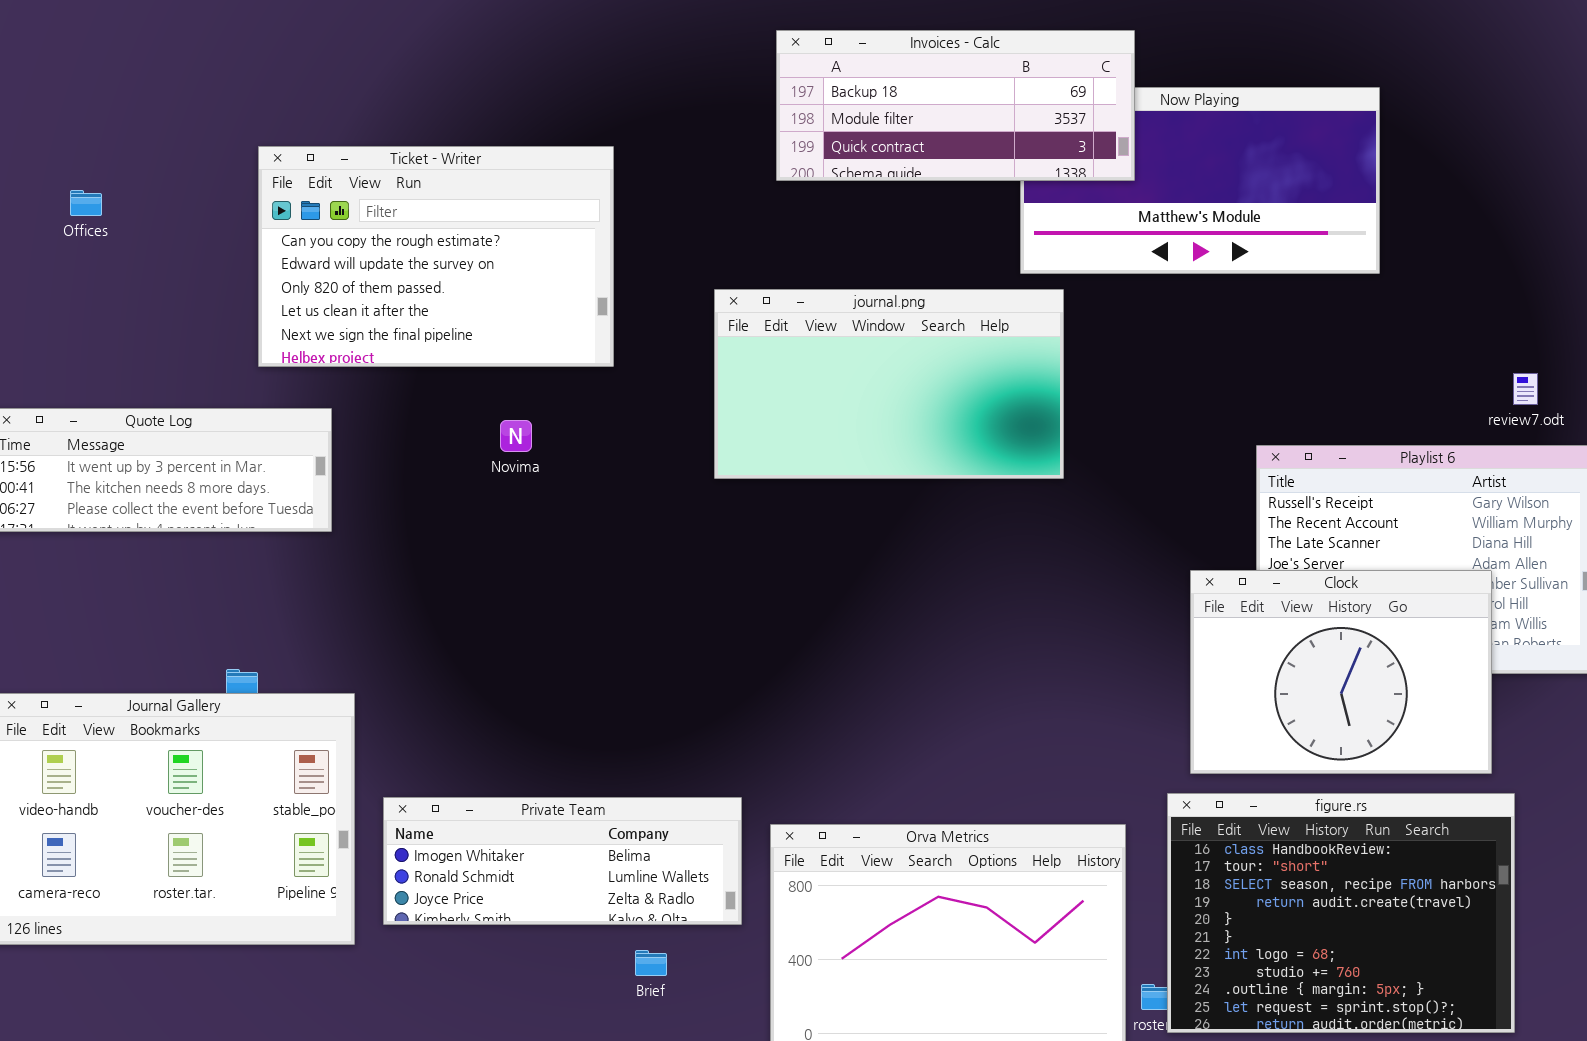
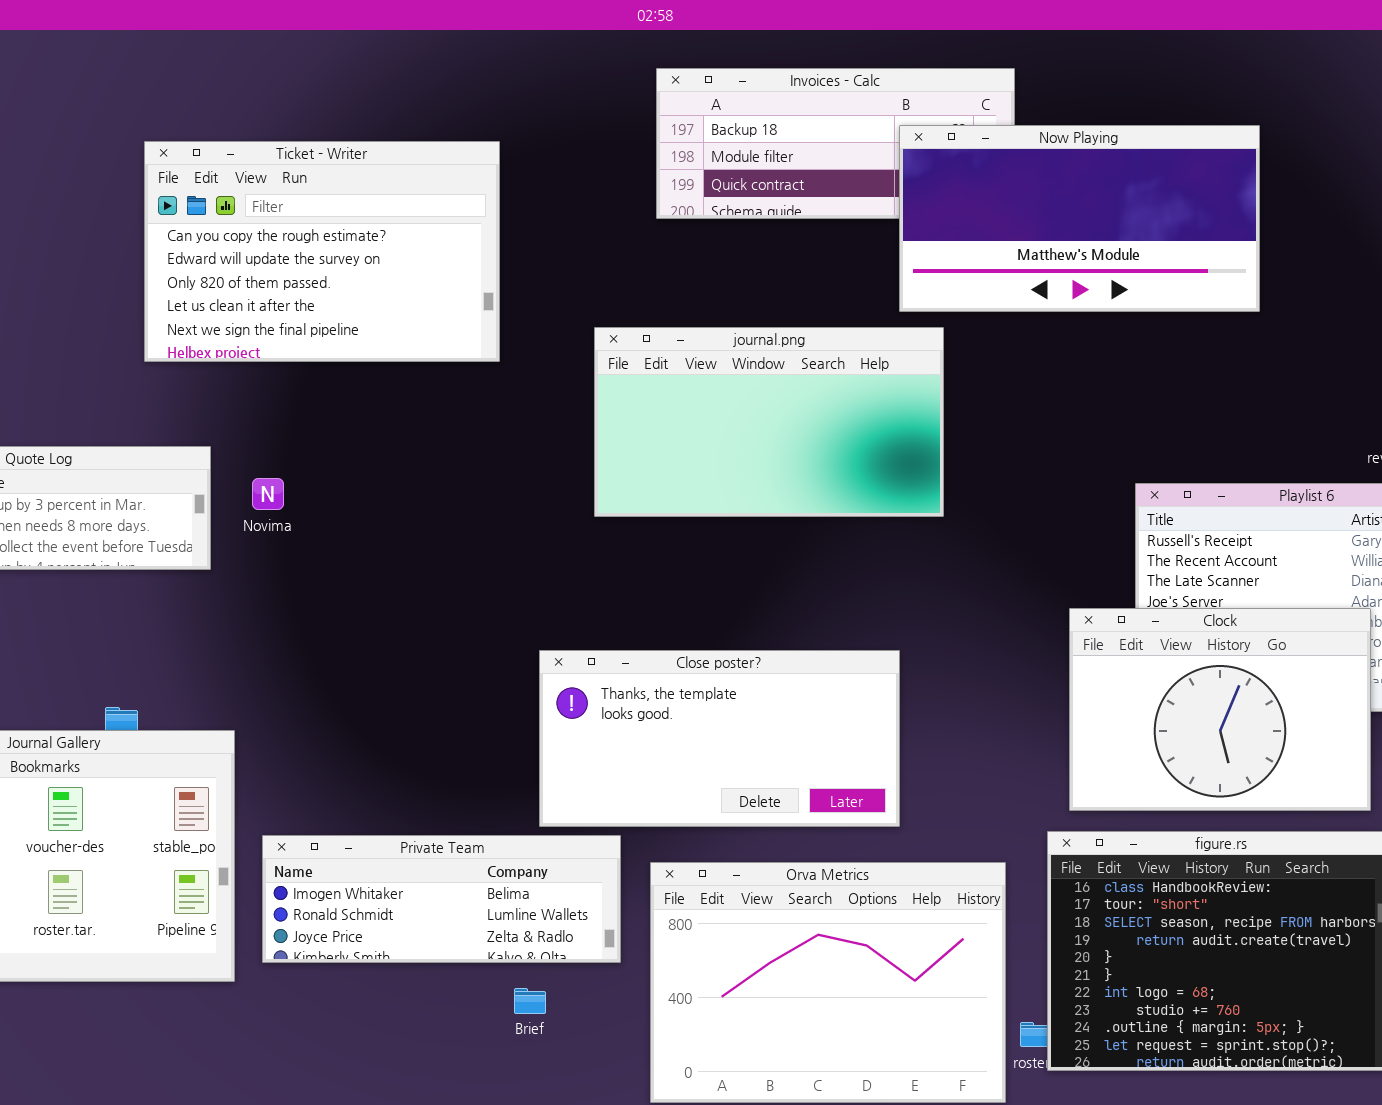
Now Playing: [1020,87,1380,274] -> [899,125,1260,312], raised
Ticket - Writer: [258,146,614,367] -> [144,141,500,362], moved
Novima: [500,420,532,452] -> [252,478,284,510], moved
Close poster?: none -> [539,650,900,827], opened

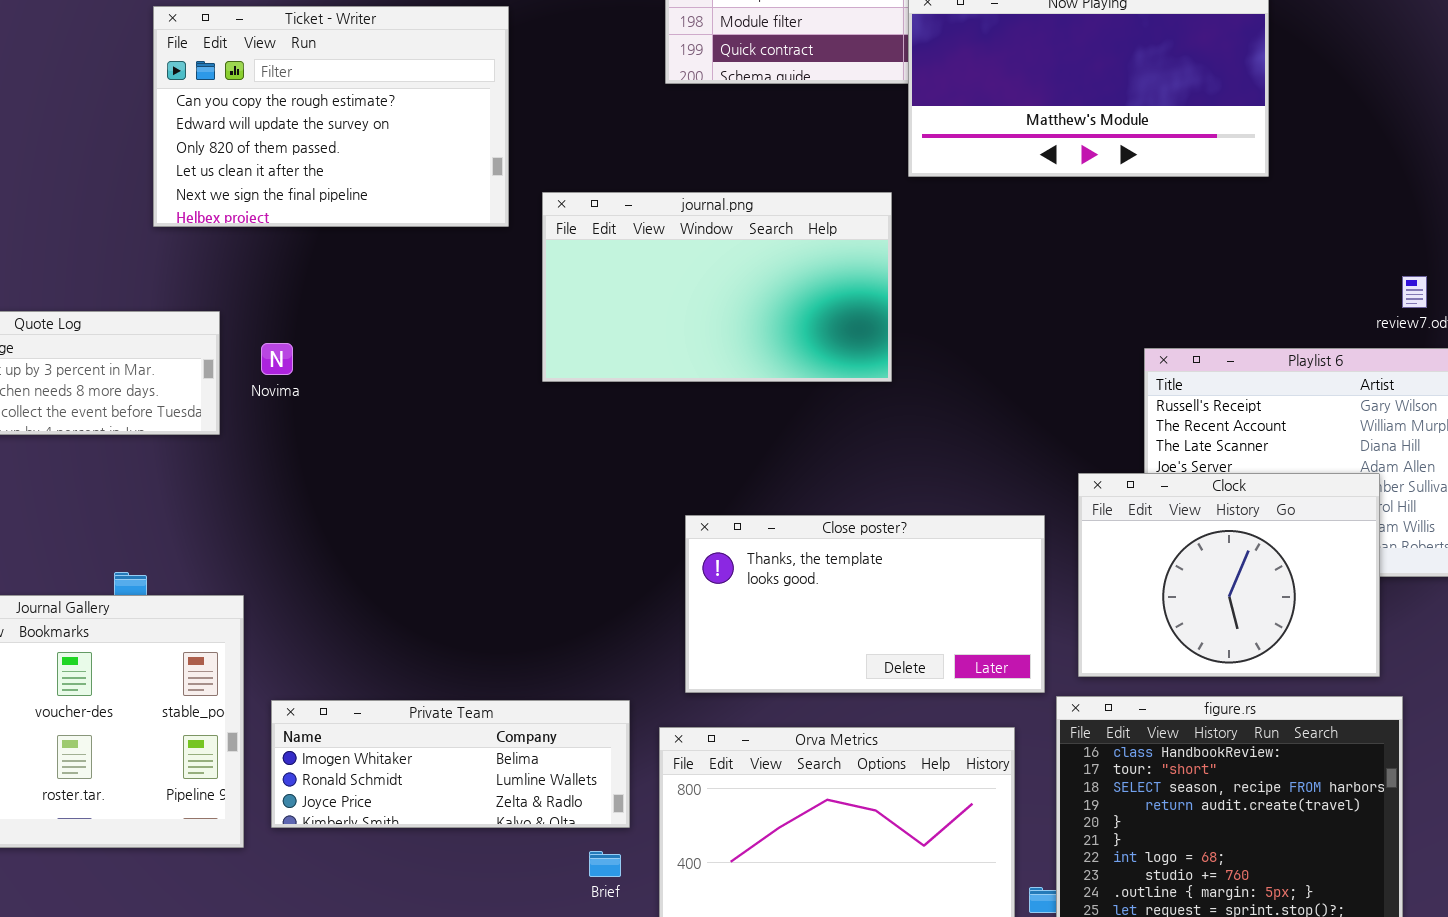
journal.png: [594,327,944,517] -> [542,192,892,382], moved
Close poster?: [539,650,900,827] -> [685,515,1045,693], moved
Brief: [514,988,546,1014] -> [589,851,621,877], moved

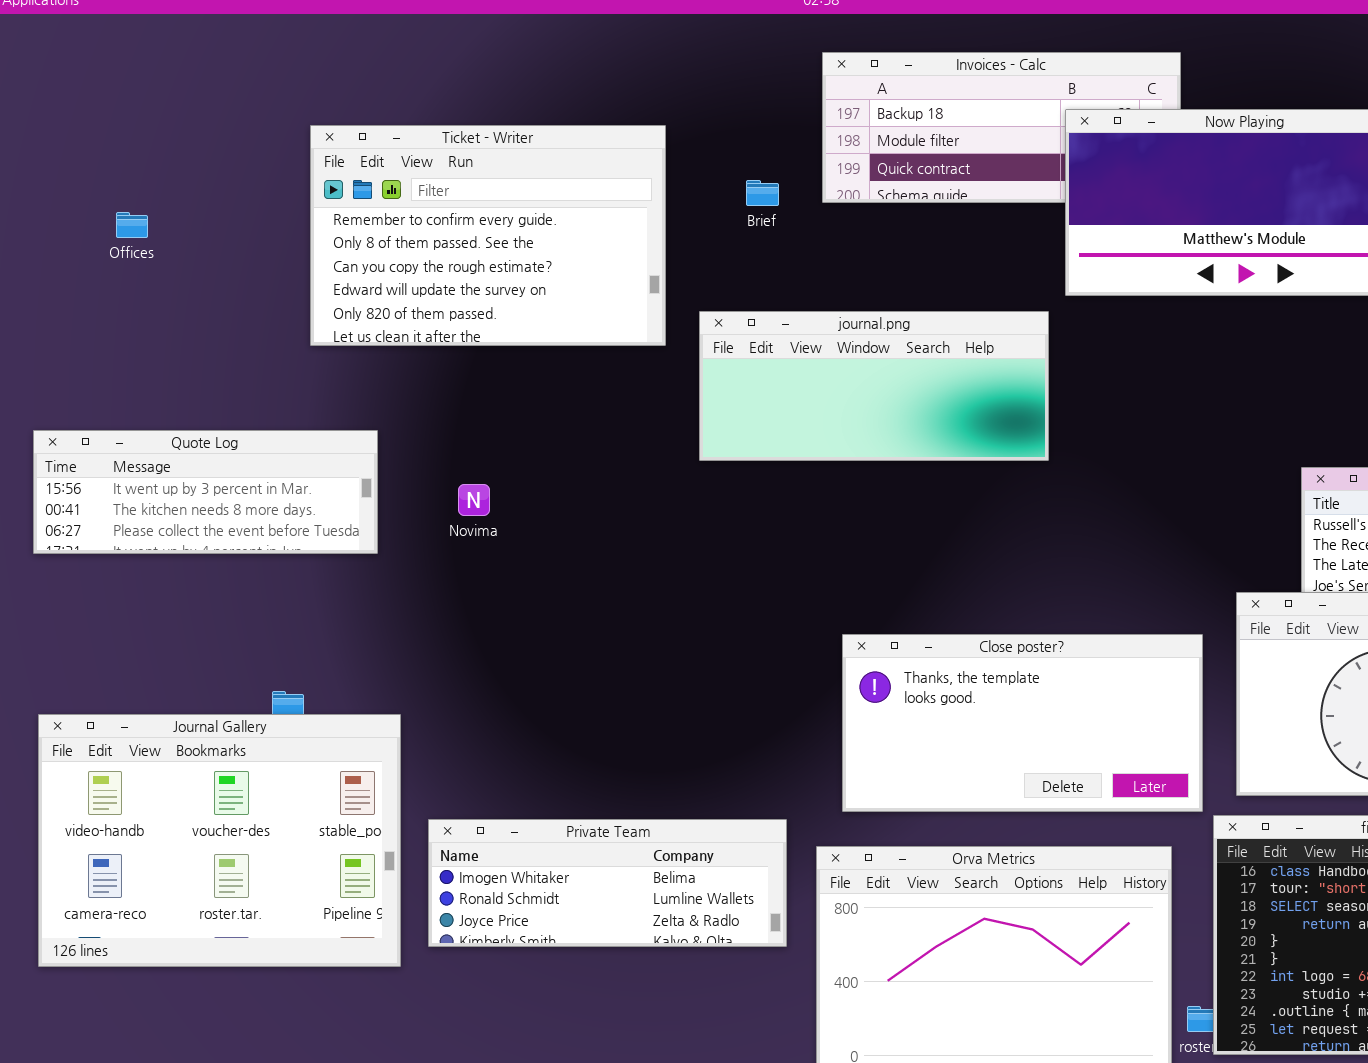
Ticket - Writer: [153,6,509,227] -> [310,125,666,346], scrolled up 2 rows
journal.png: [542,192,892,382] -> [699,311,1049,461], resized
Novima: [261,343,293,375] -> [458,484,490,516], moved
Brief: [589,851,621,877] -> [746,180,779,206], moved

